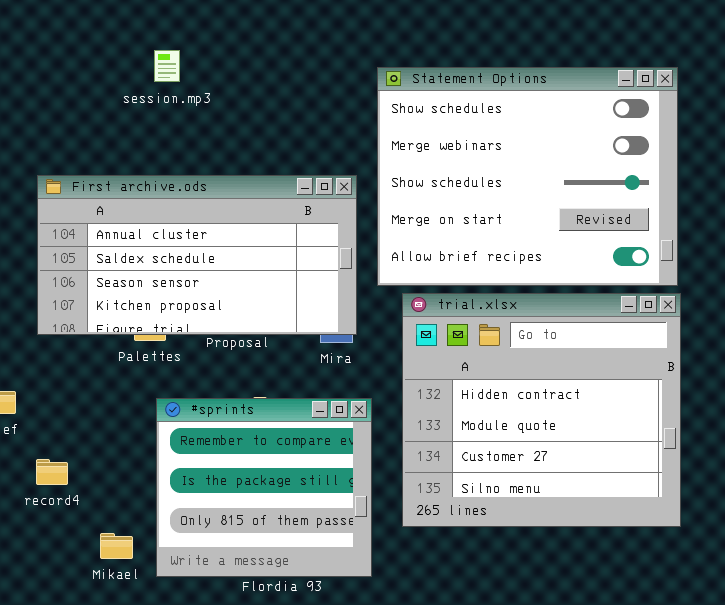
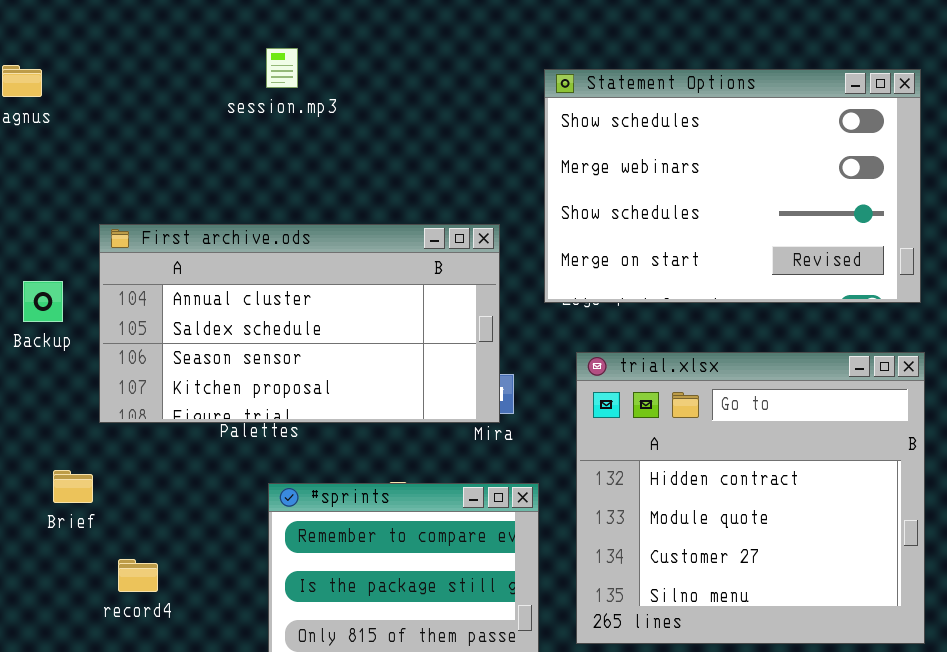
Statement Options: [377,67,678,286] -> [544,69,921,303], resized
First archive.ods: [37,175,357,335] -> [99,224,500,423], moved

